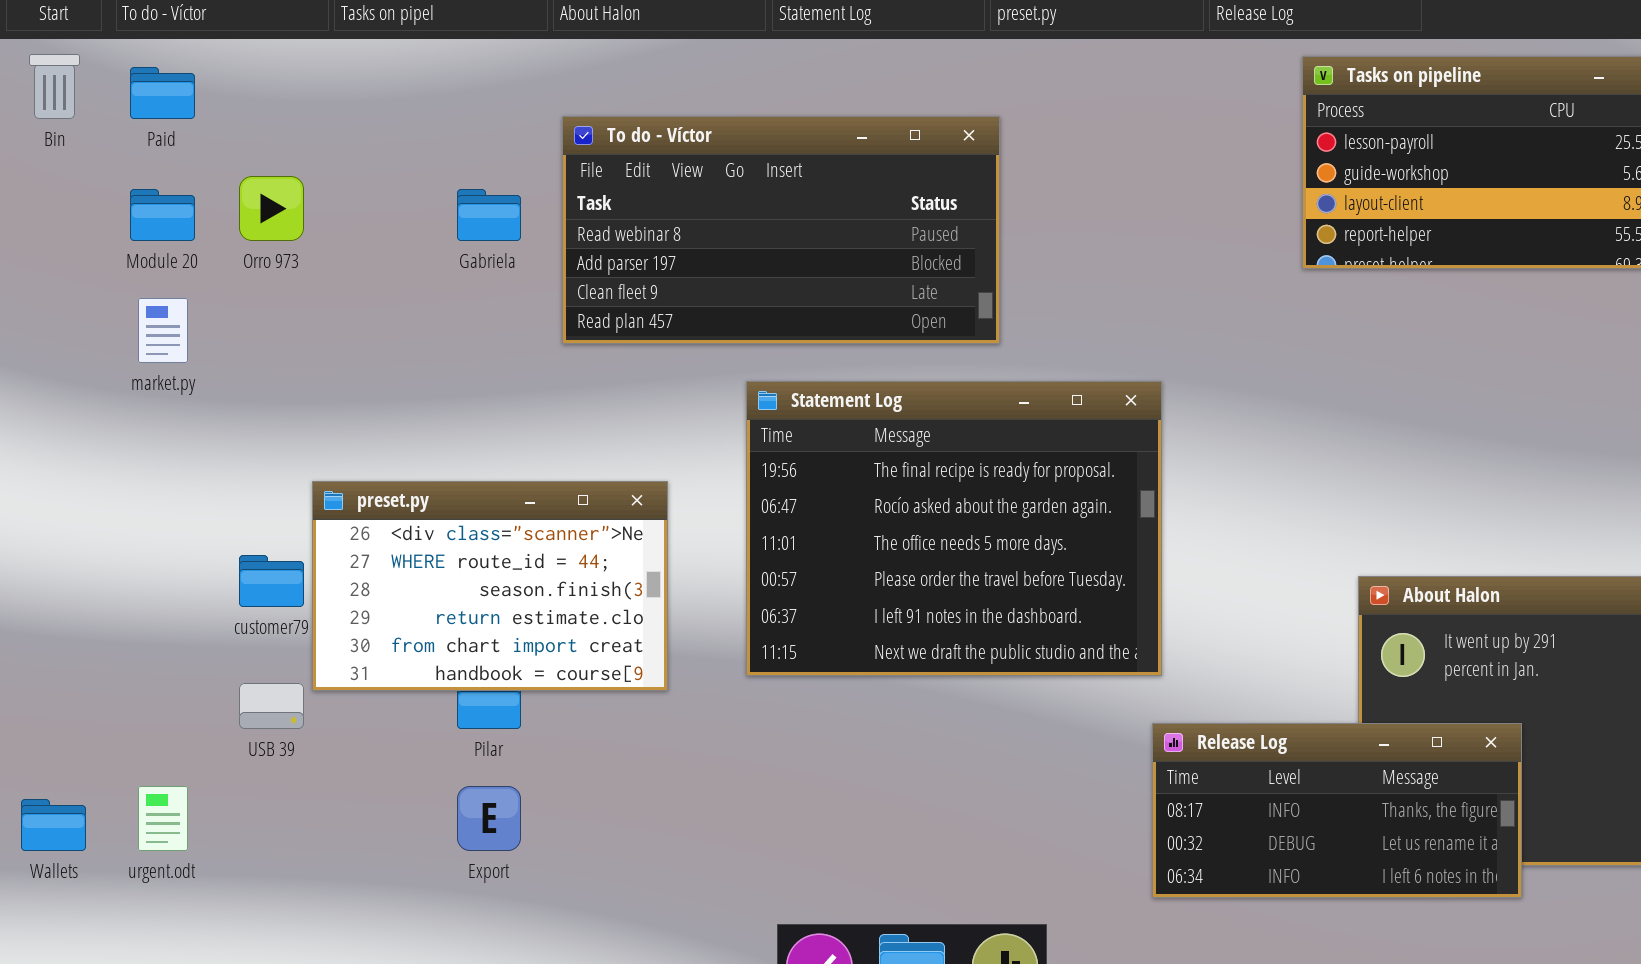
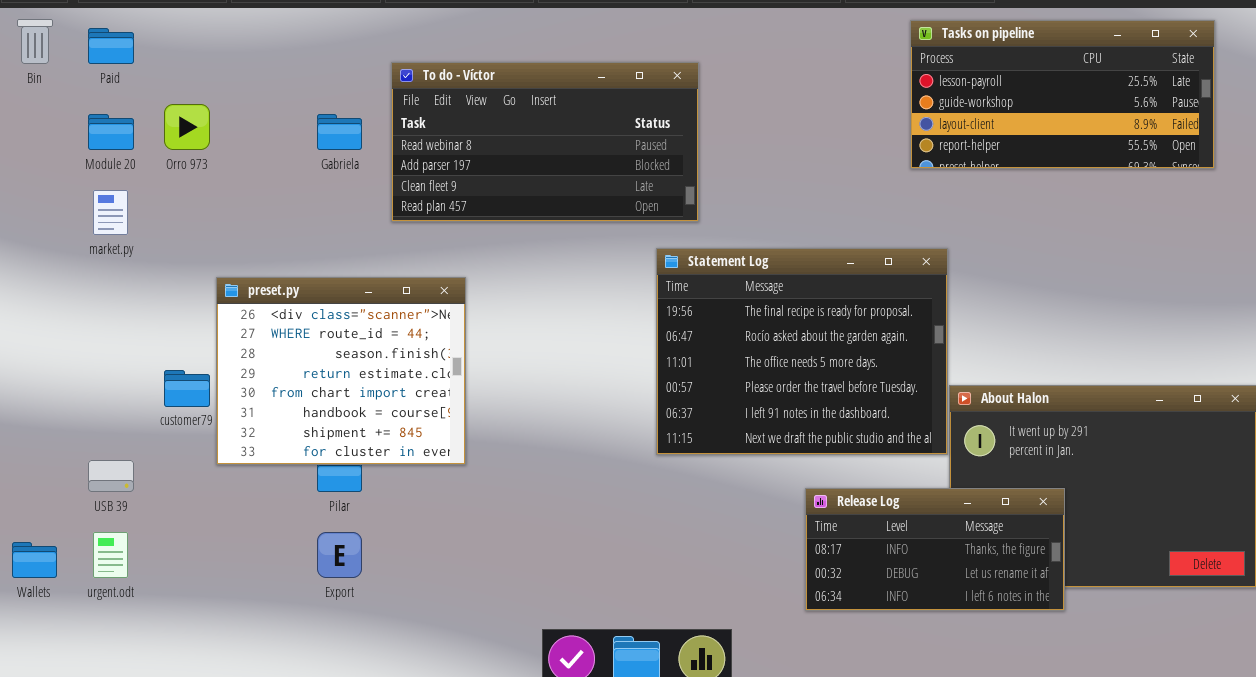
Statement Log: [746,381,1162,676] -> [656,248,948,455], moved
preset.py: [312,481,668,691] -> [216,277,466,465], resized
USB 39: [239,683,304,729] -> [88,460,134,492], moved

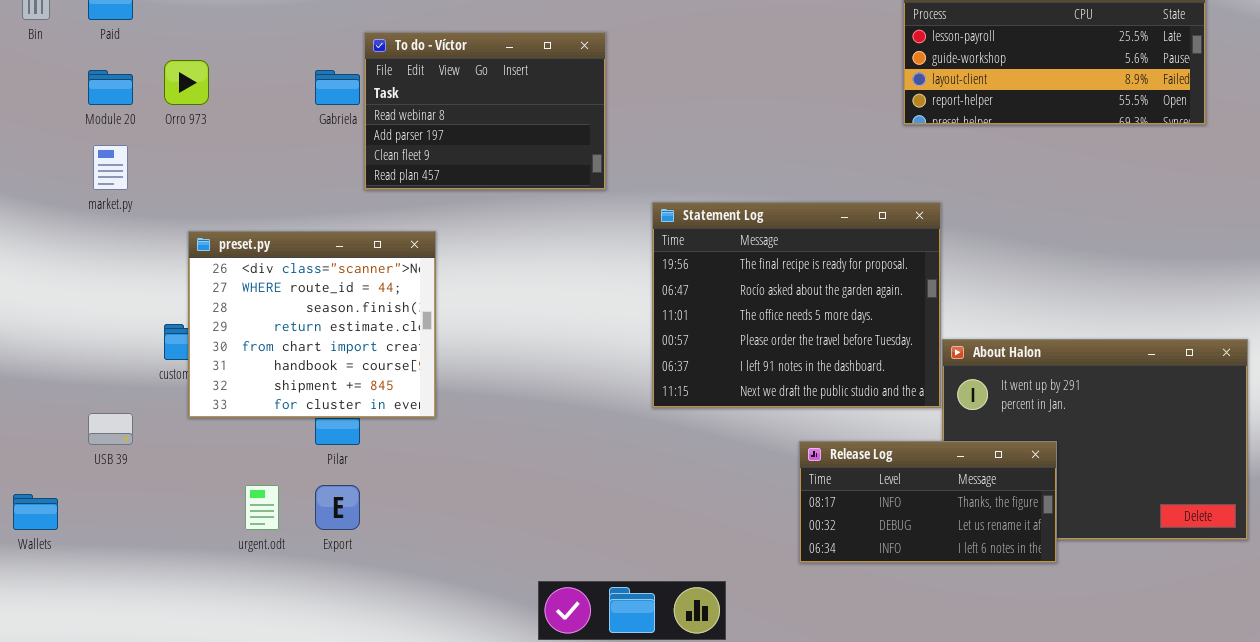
To do - Víctor: [391,62,699,222] -> [364,32,606,190], moved, resized
preset.py: [216,277,466,465] -> [188,231,436,418], moved
urgent.odt: [93,532,128,578] -> [245,485,279,530], moved

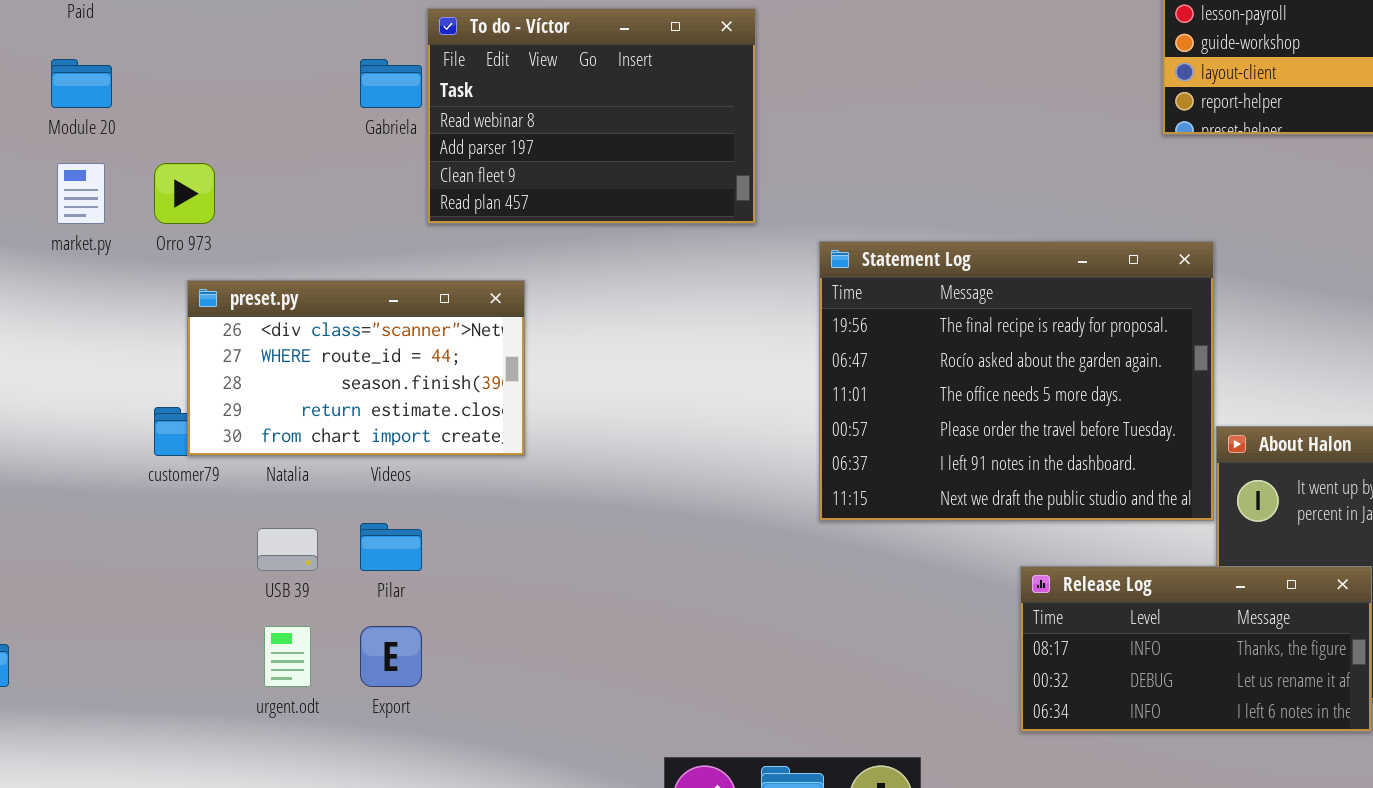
Orro 973: [164,60,209,105] -> [154,163,215,224], moved
preset.py: [188,231,436,418] -> [187,280,525,456], resized
USB 39: [88,413,133,445] -> [257,528,318,571], moved

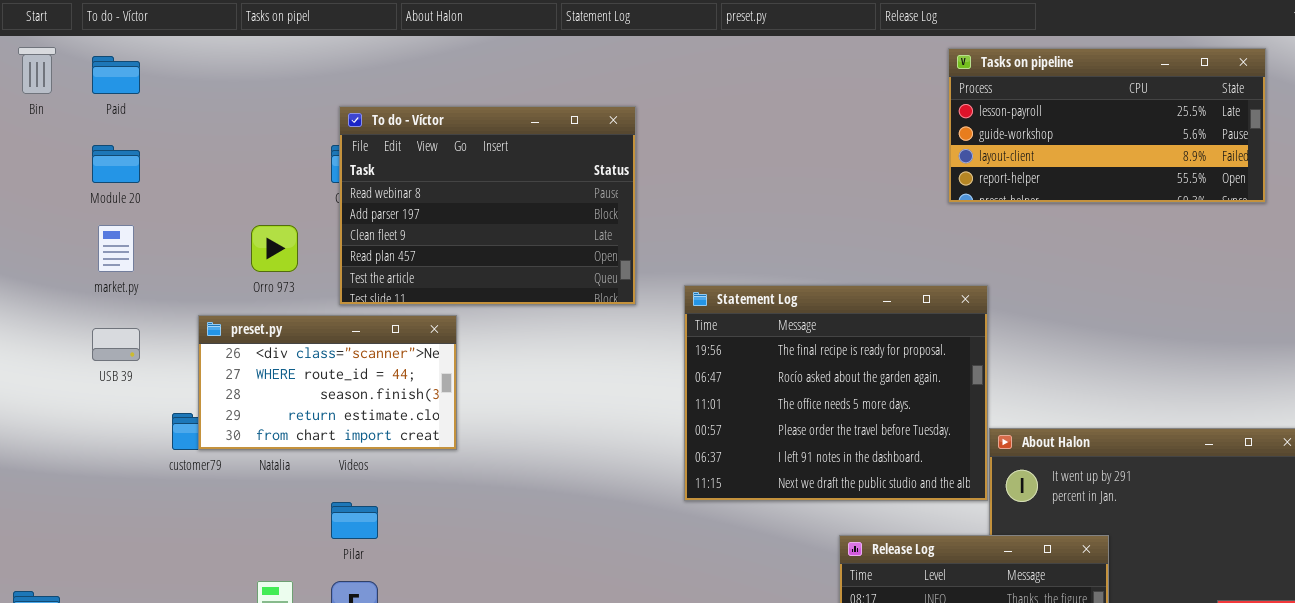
To do - Víctor: [427,8,756,224] -> [339,106,636,305], resized
Orro 973: [154,163,215,224] -> [251,225,298,272], moved
USB 39: [257,528,318,571] -> [92,328,140,361], moved

